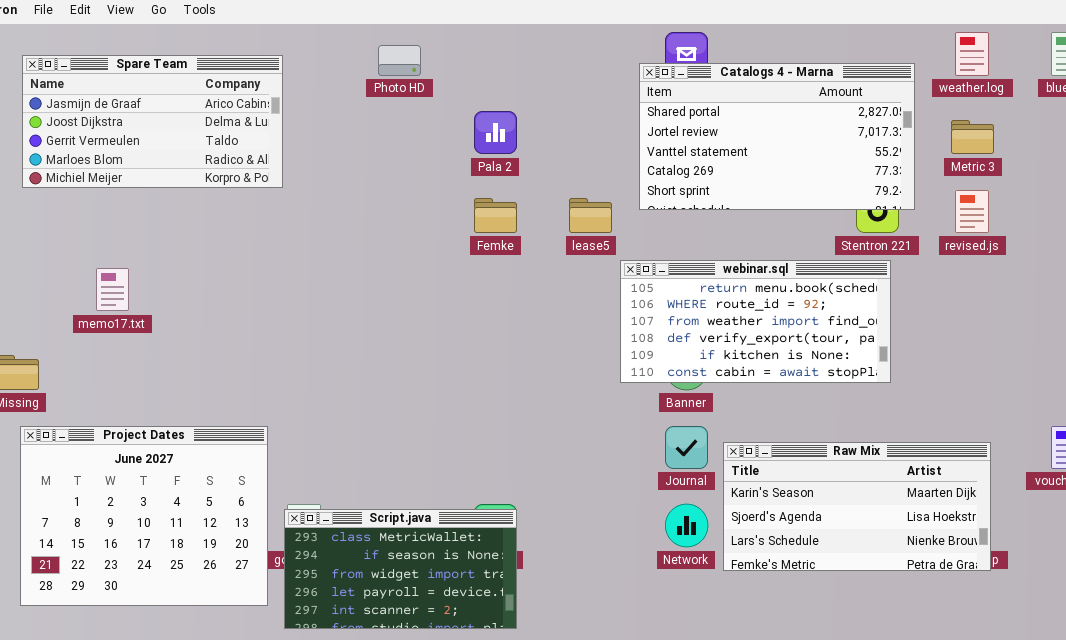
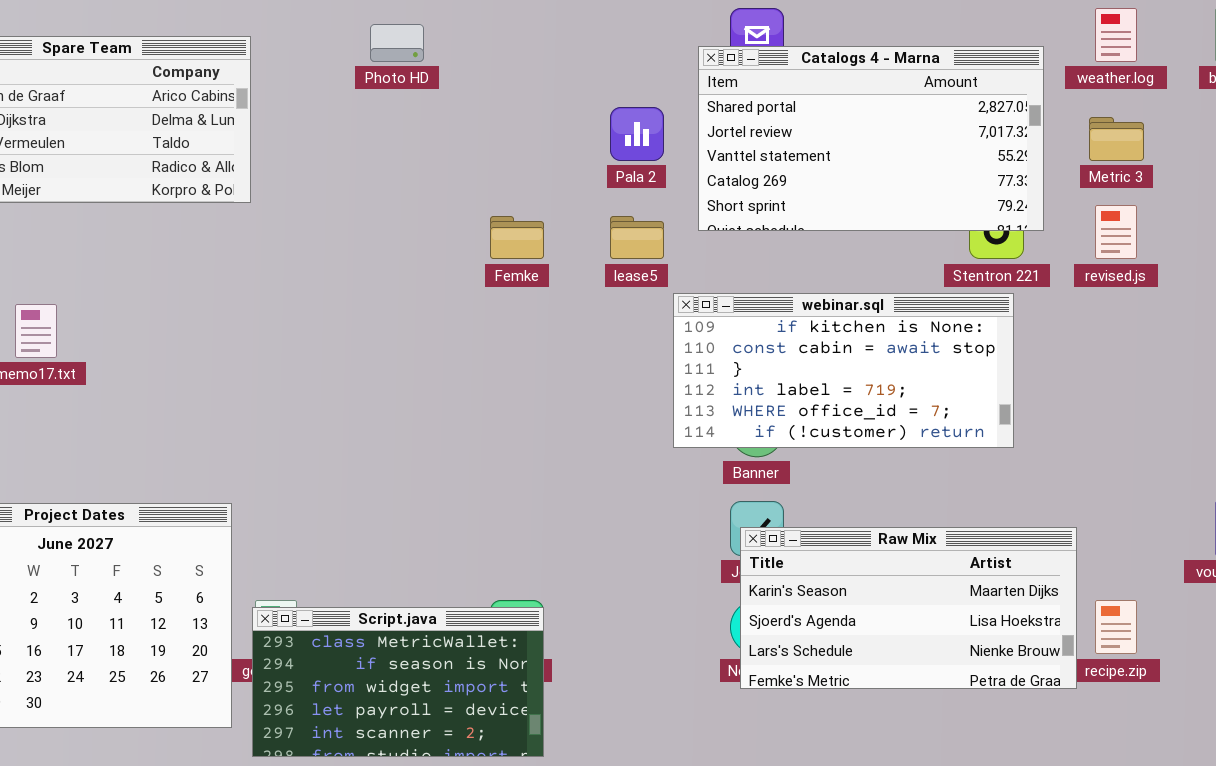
Pala 2: [474,111,517,154] -> [610,107,664,161], moved
webinar.sql: [620,260,891,383] -> [673,293,1014,448], scrolled down 4 rows
Raw Mix: [723,442,991,571] -> [740,527,1077,689], moved

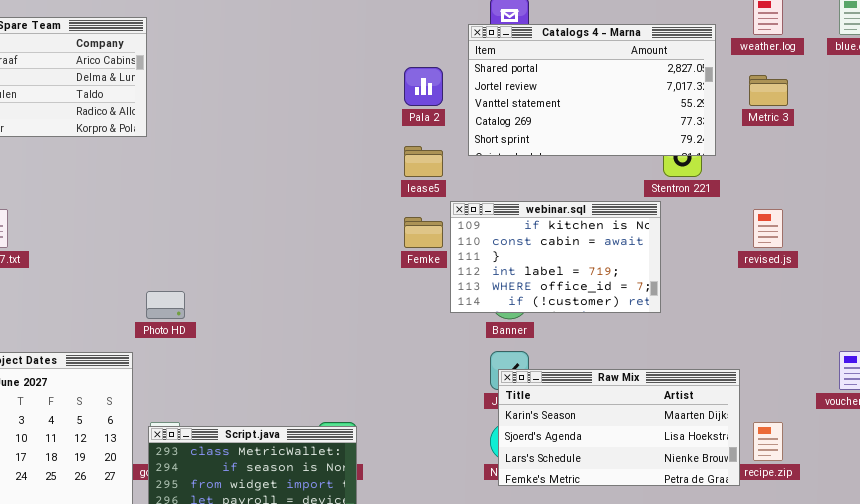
Photo HD: [370,24,424,62] -> [146,291,185,319], moved
revised.js: [1095,205,1137,259] -> [753,209,783,248], moved
Femke: [490,216,544,259] -> [404,217,443,248], moved
webinar.sql: [673,293,1014,448] -> [450,201,661,313], resized

